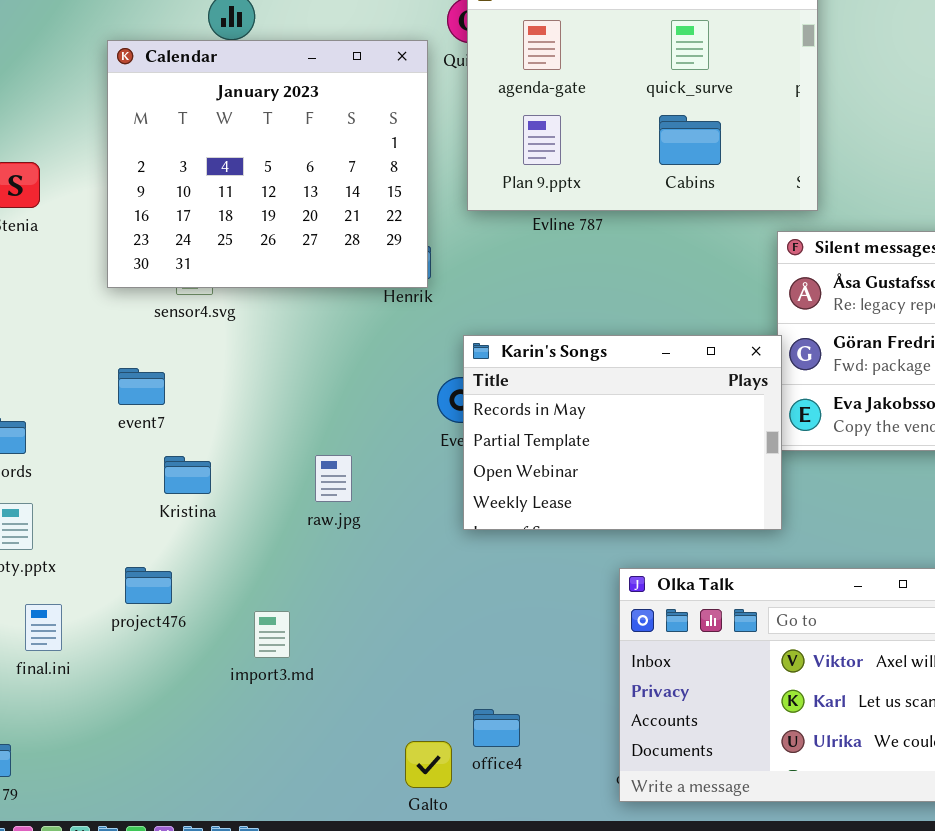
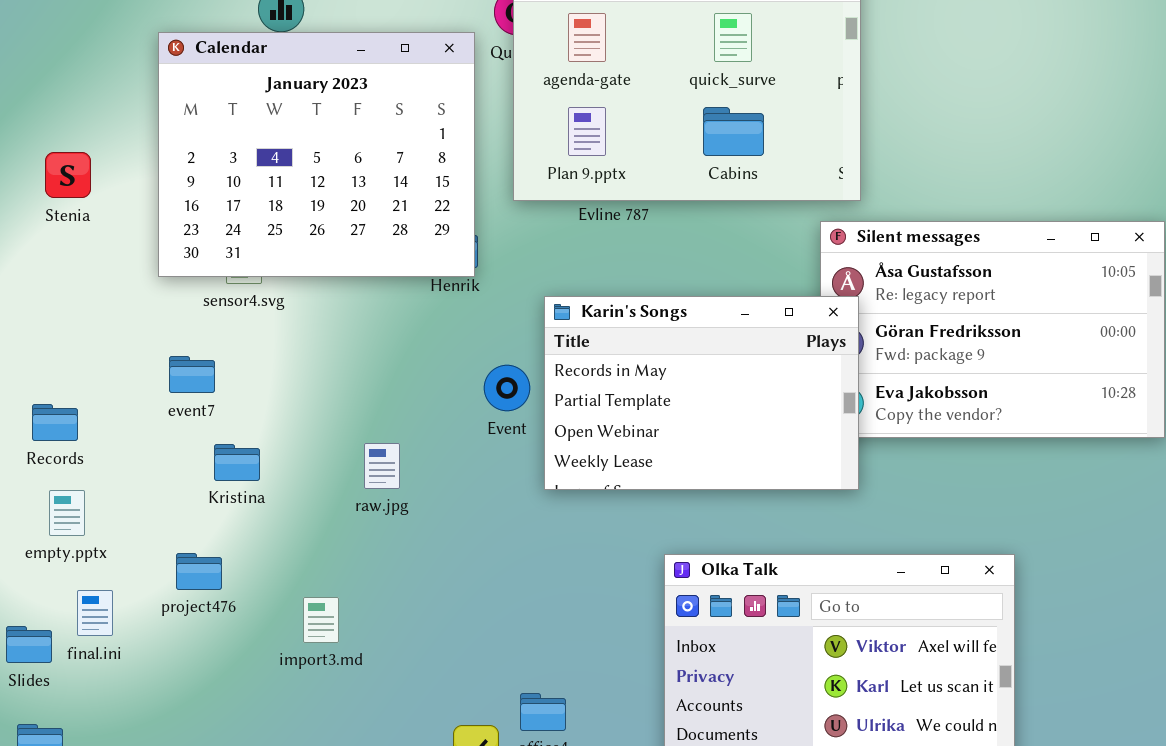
Karin's Songs: [463,335,782,530] -> [544,296,859,490], moved

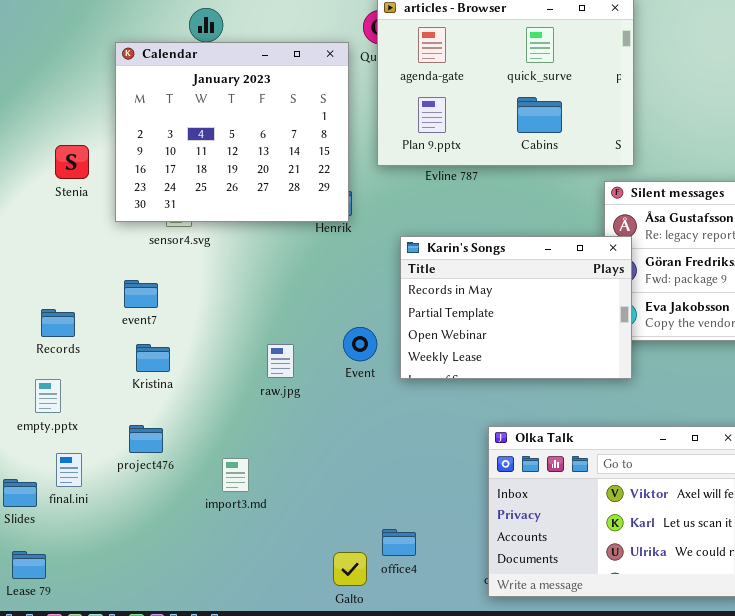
Stenia: [45,152,91,198] -> [55,145,89,179], moved
Event: [484,365,530,411] -> [343,327,377,361], moved
Records: [32,404,78,441] -> [41,309,75,337], moved
Kristina: [214,444,260,481] -> [136,344,170,372], moved

